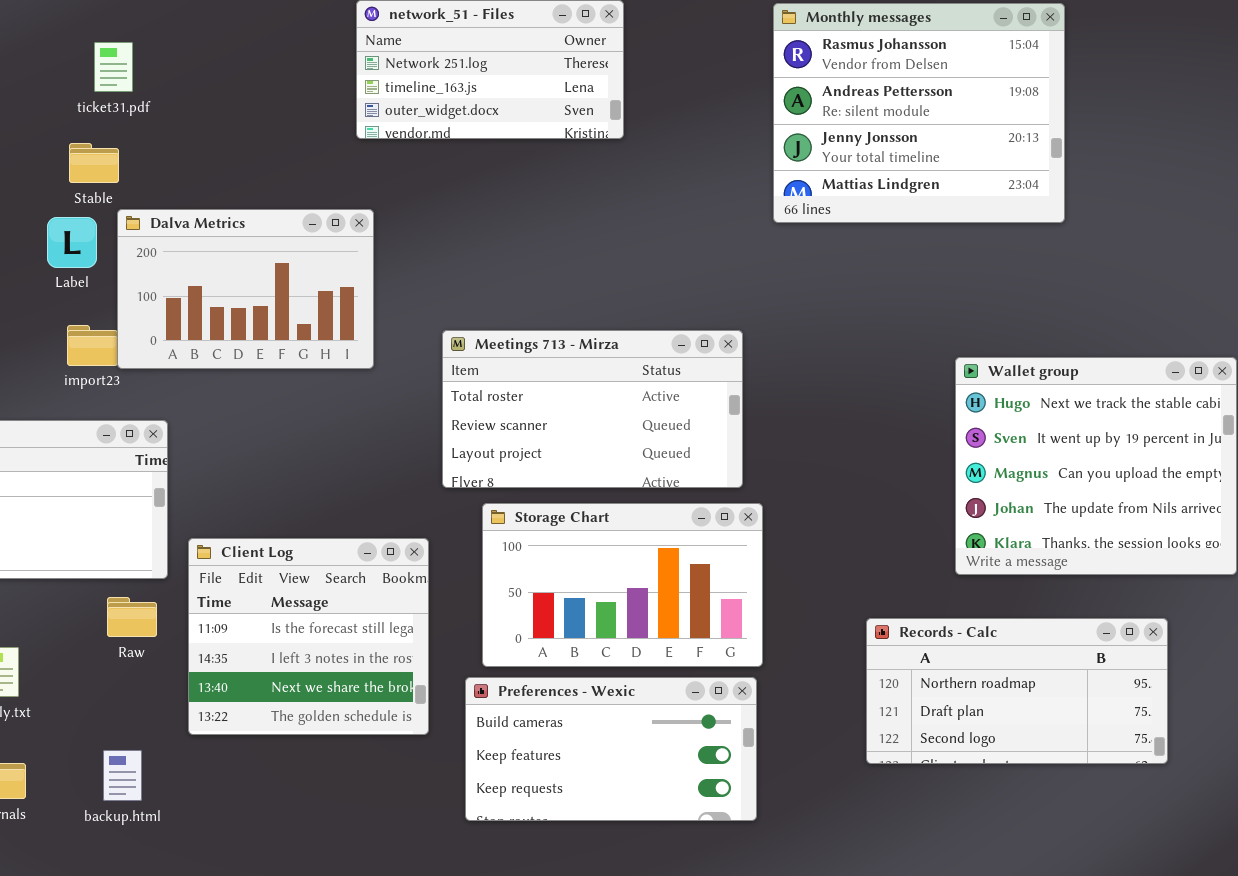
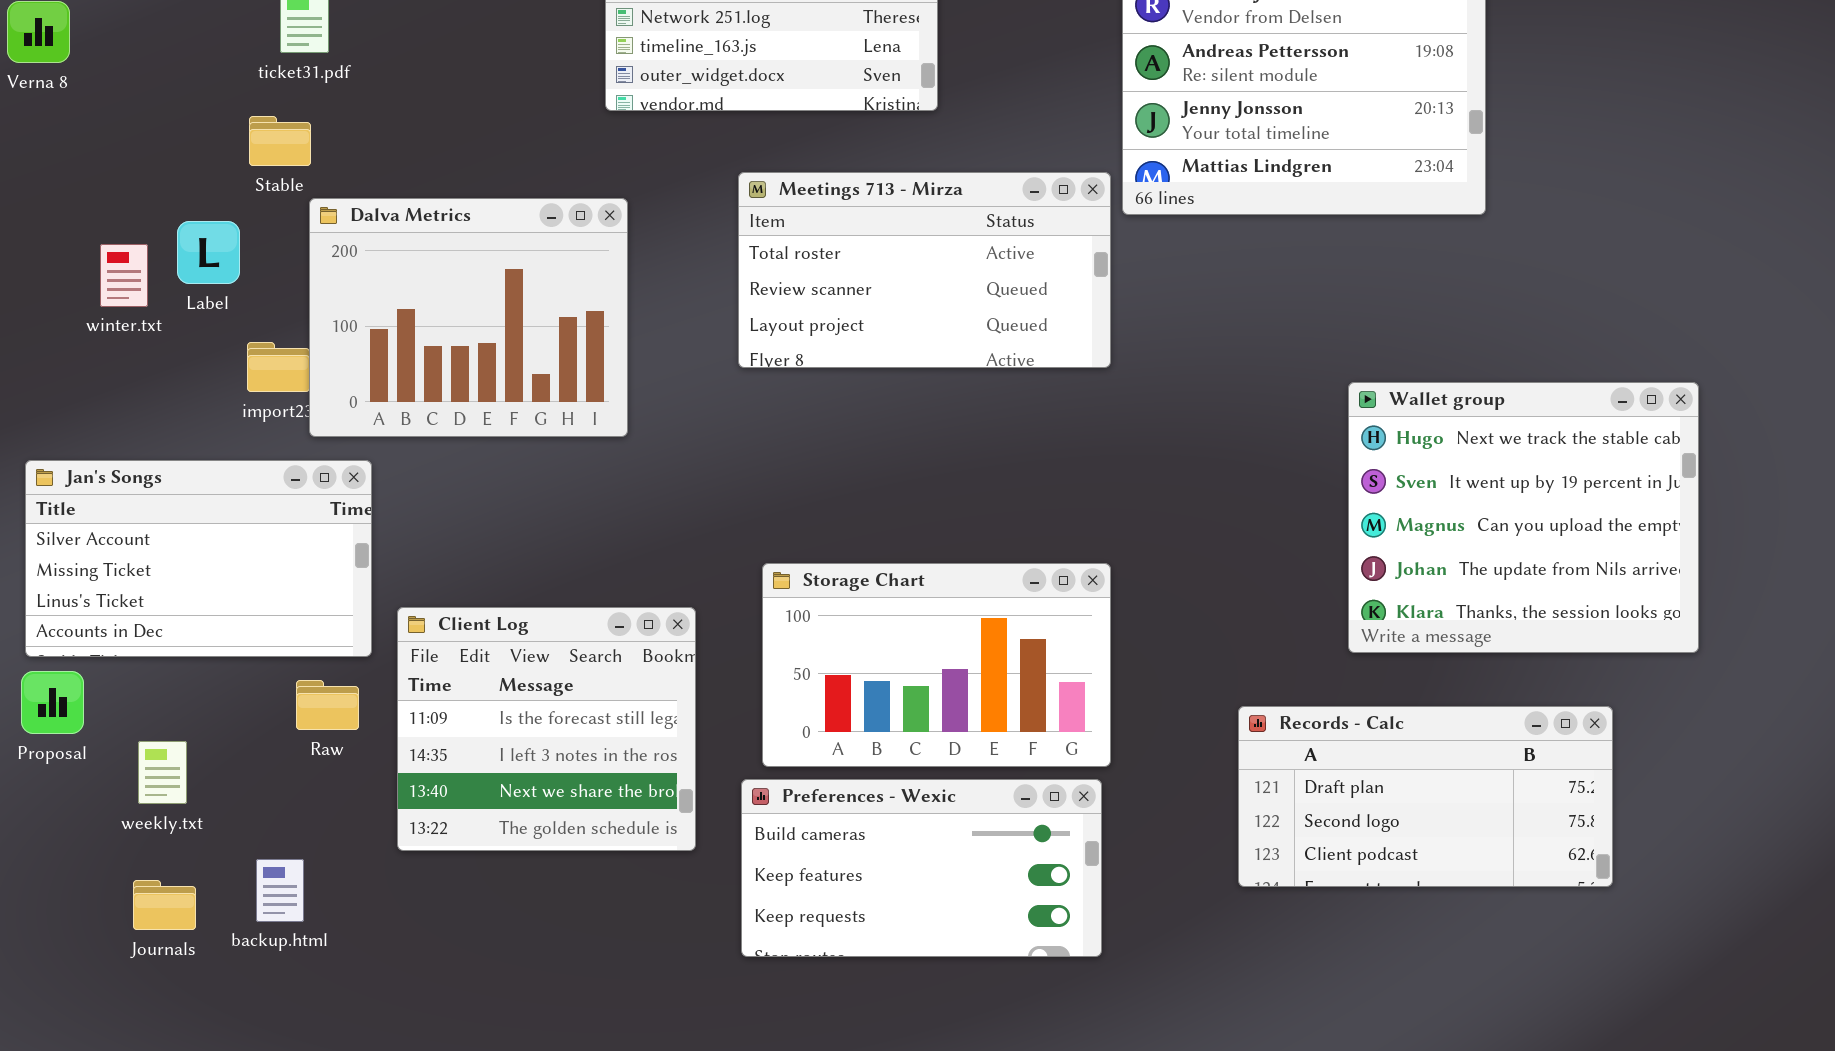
Dalva Metrics: [117,209,374,369] -> [309,198,628,437], resized
Label: [47,217,97,268] -> [177,221,240,284], moved
Meetings 713 - Mirza: [442,330,743,488] -> [738,172,1111,368], moved
Records - Calc: [866,618,1168,764] -> [1238,706,1613,887], scrolled down 1 row
backup.html: [103,750,142,801] -> [256,859,304,922], moved

